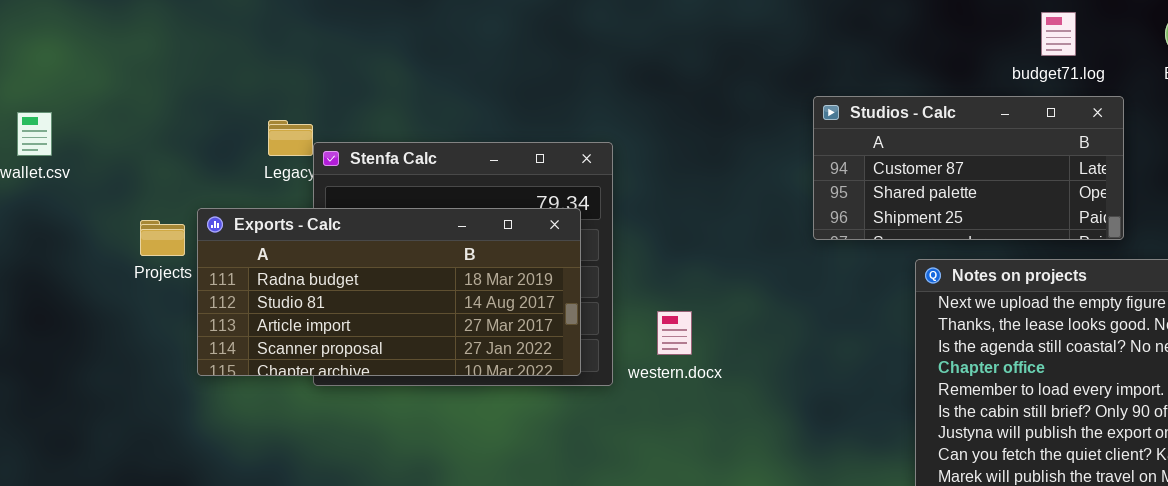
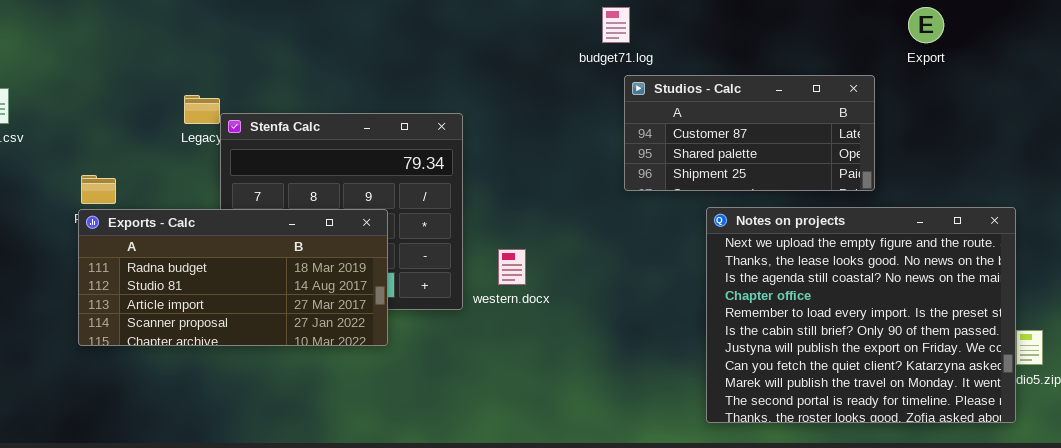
budget71.log: [1041,12,1076,56] -> [602,7,630,43], moved
Exports - Calc: [197,208,581,376] -> [78,209,388,346], moved

